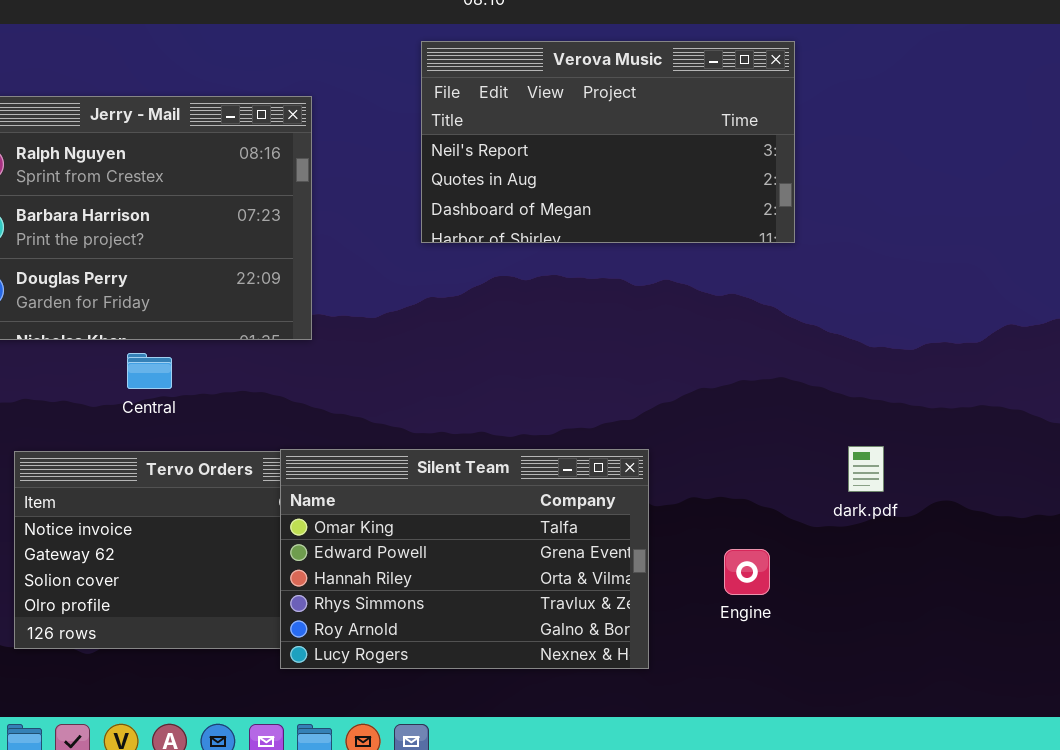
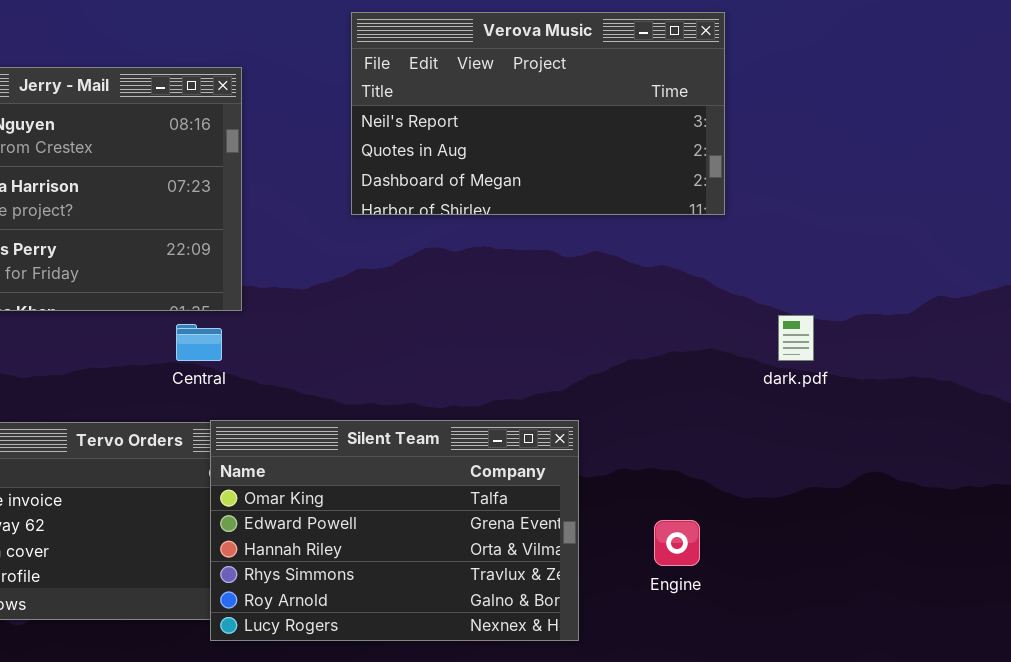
Central: [127,353,172,389] -> [176,324,222,361], moved
dark.pdf: [848,446,884,492] -> [778,315,814,361], moved

